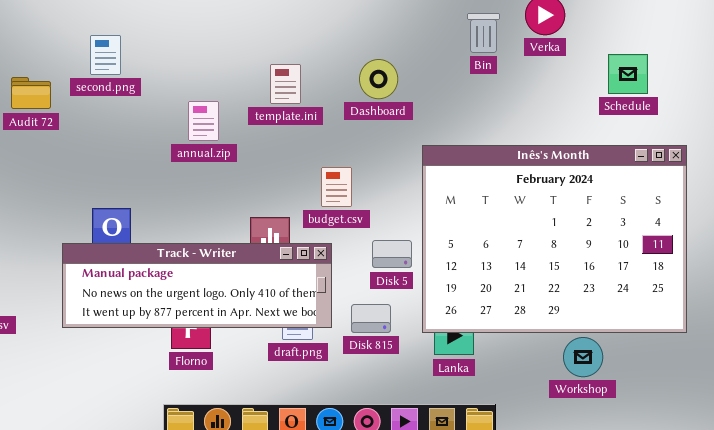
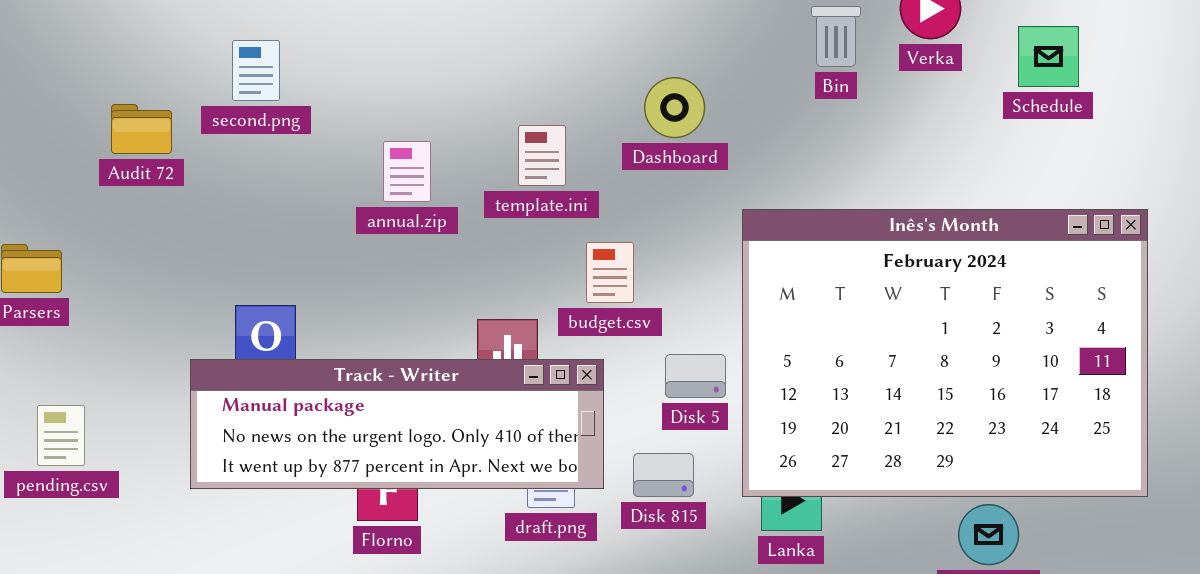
Schedule: [608,54,648,94] -> [1018,26,1079,87], moved
template.ini: [270,64,301,104] -> [518,125,566,186], moved

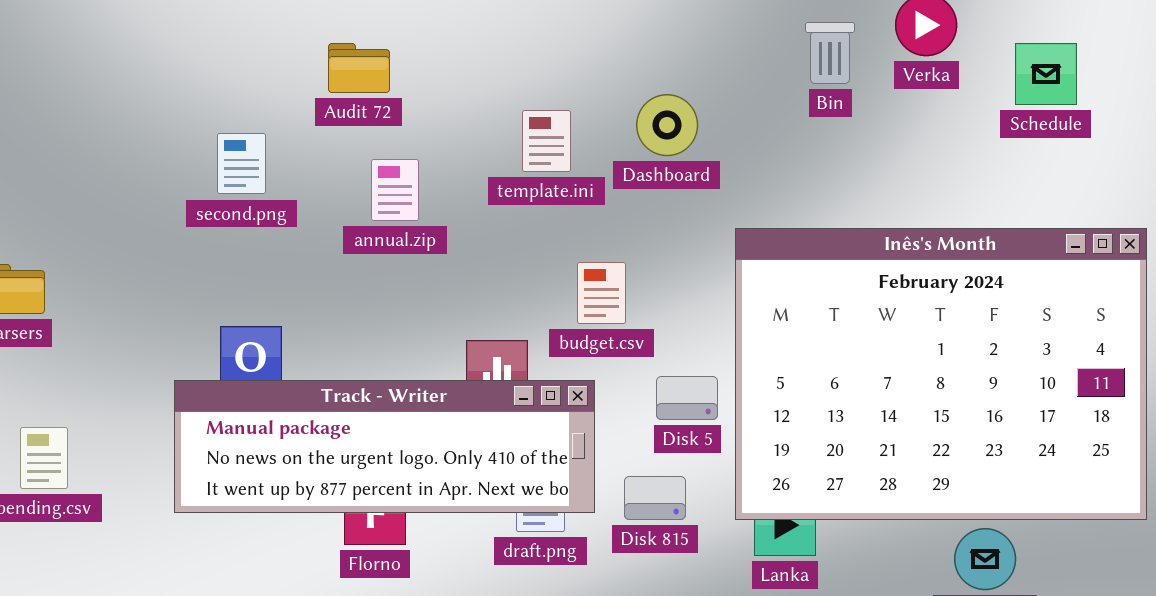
second.png: [232,40,280,101] -> [217,133,266,194], moved
Audit 72: [111,104,172,154] -> [328,43,390,93], moved
template.ini: [518,125,566,186] -> [522,110,571,172], moved

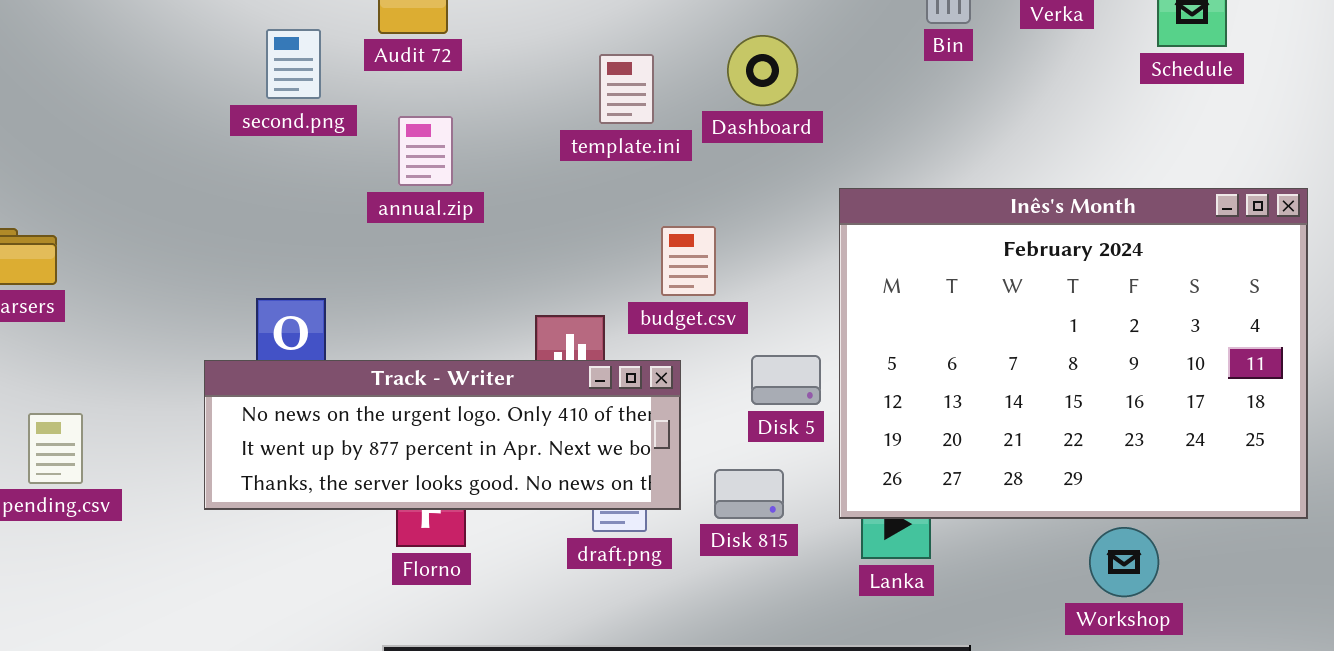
second.png: [217,133,266,194] -> [266,29,321,99], moved
annual.zip: [371,159,419,221] -> [398,116,453,186], moved
Track - Writer: [174,380,595,513] -> [204,360,681,510], scrolled down 1 row

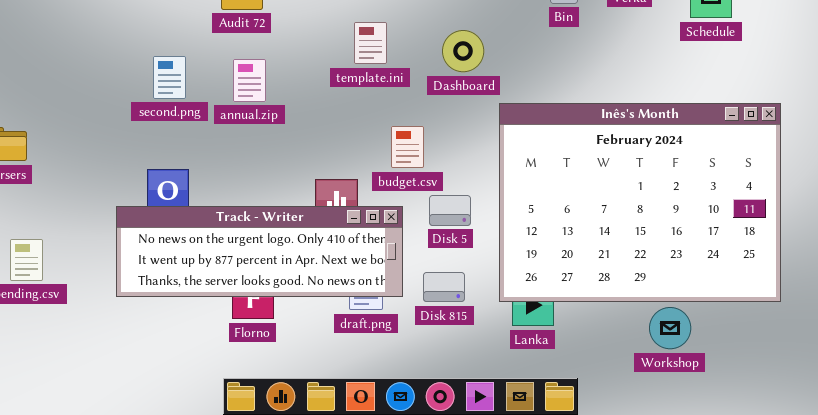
second.png: [266,29,321,99] -> [153,56,186,99], moved
Dashboard: [727,35,798,106] -> [442,30,484,72], moved
Disk 5: [751,355,821,405] -> [429,195,471,226], moved

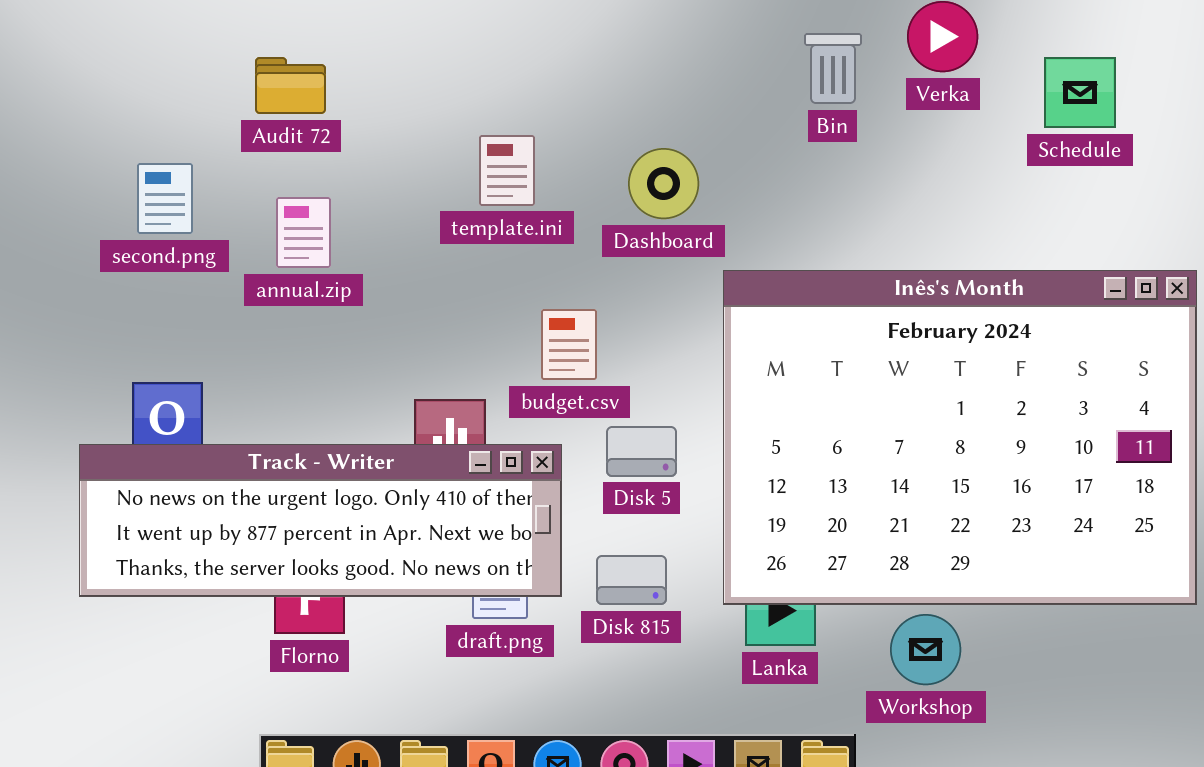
second.png: [153,56,186,99] -> [137,163,193,234], moved
Workshop: [649,307,691,349] -> [890,614,961,685], moved

